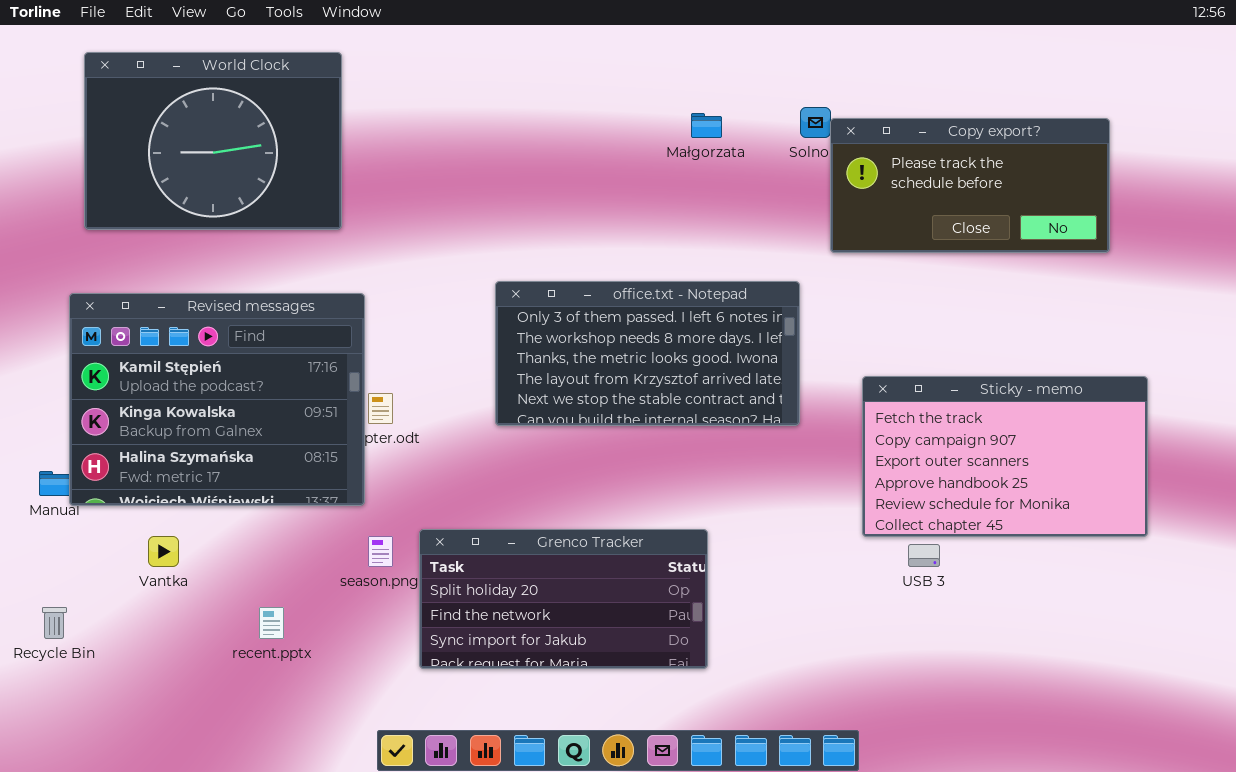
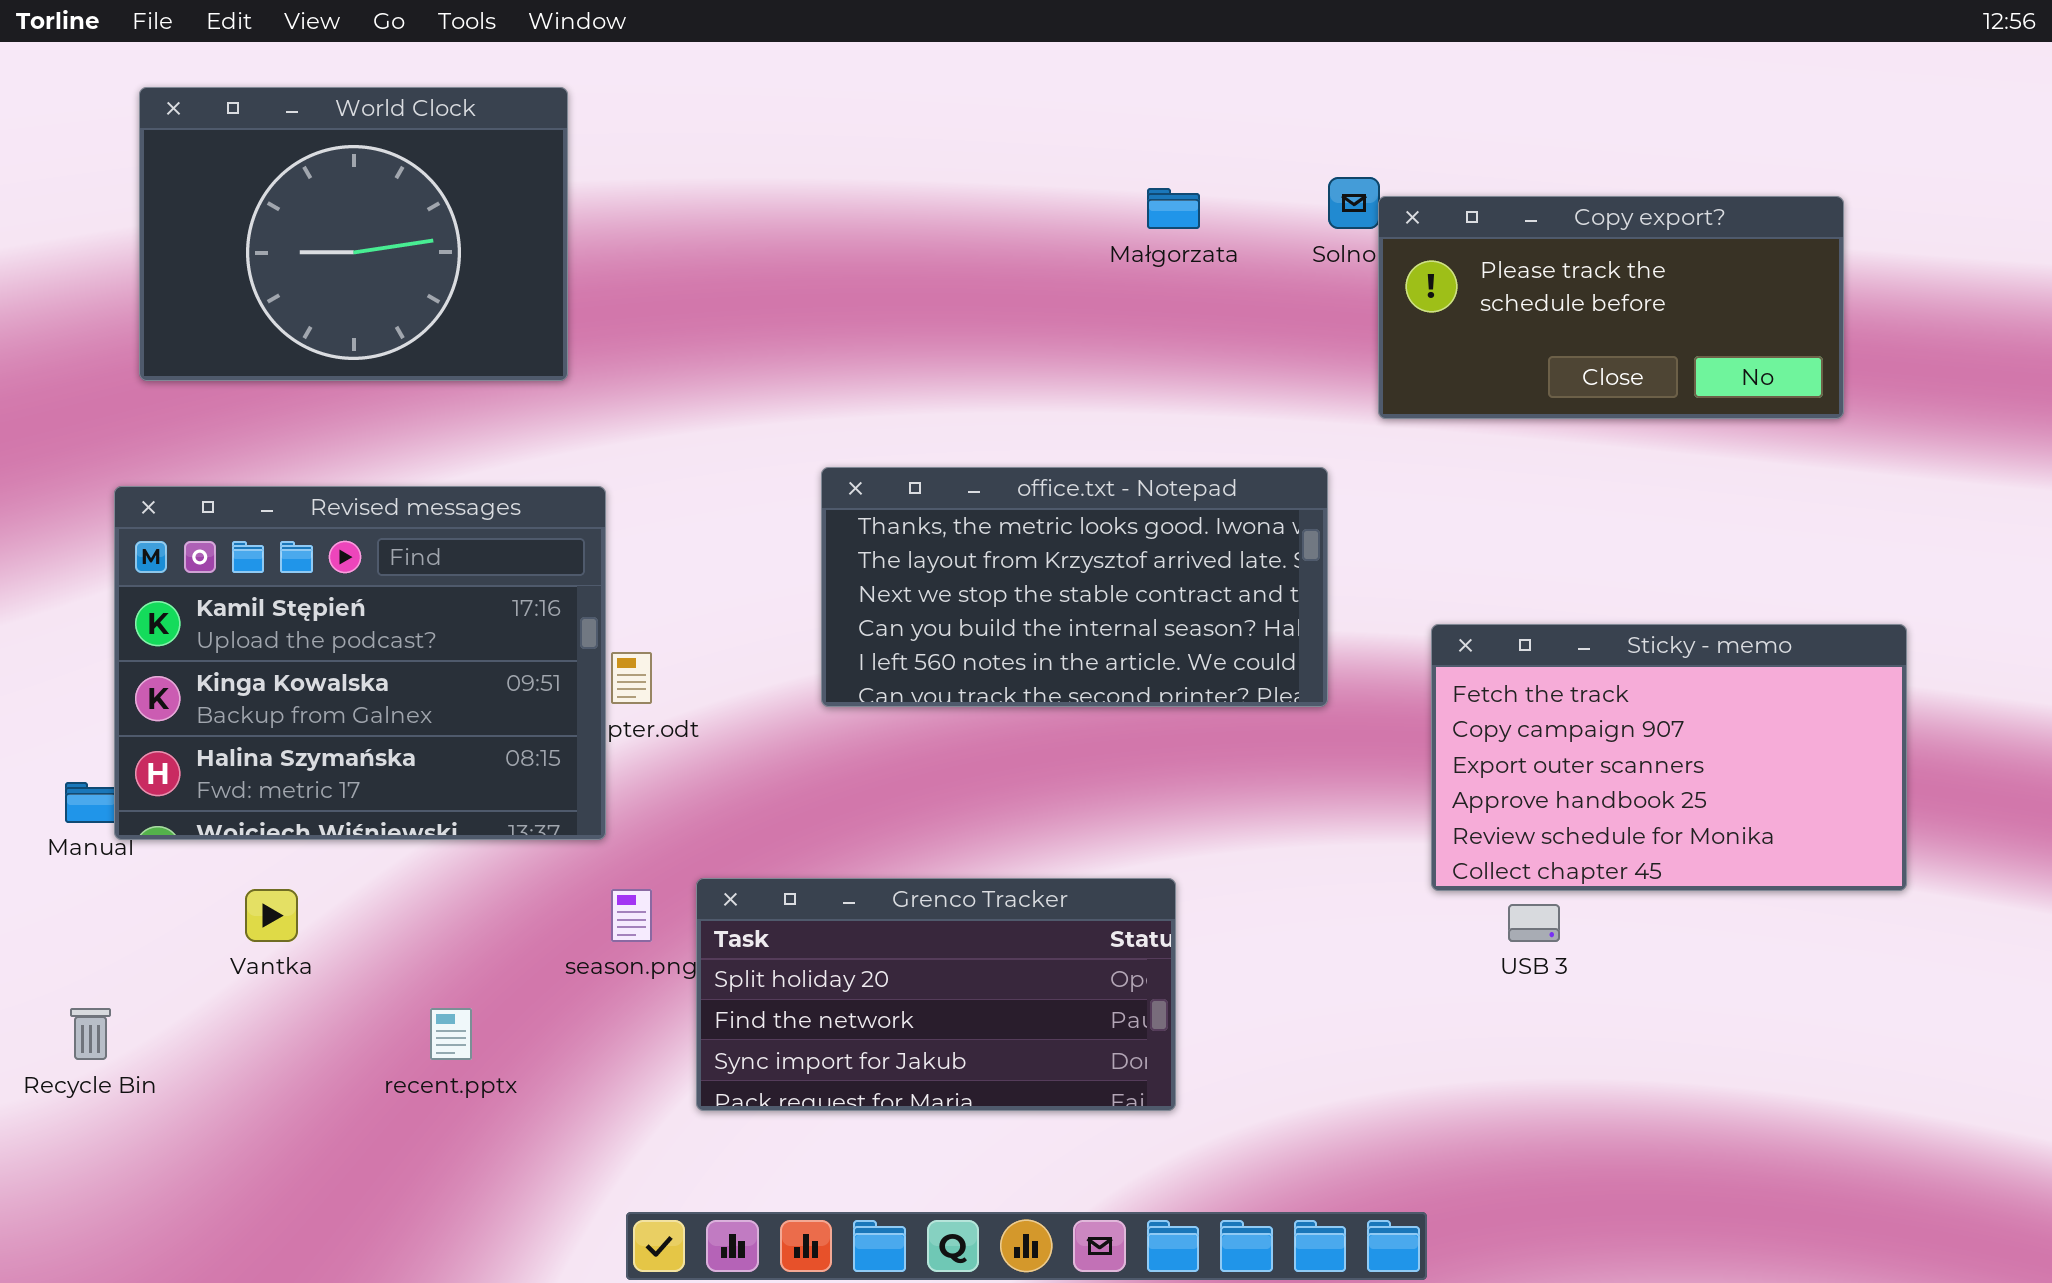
office.txt - Notepad: [495,281,800,426] -> [821,467,1328,707], scrolled down 2 rows

